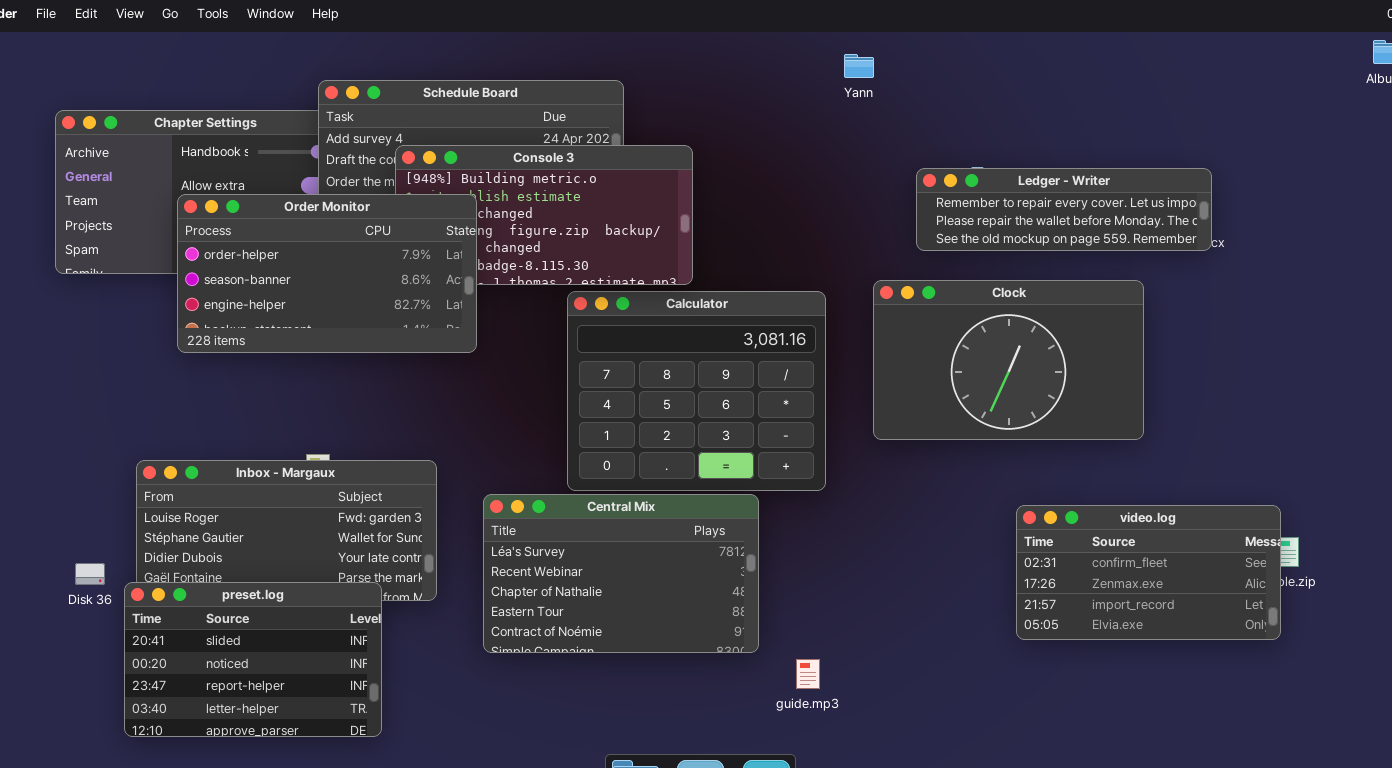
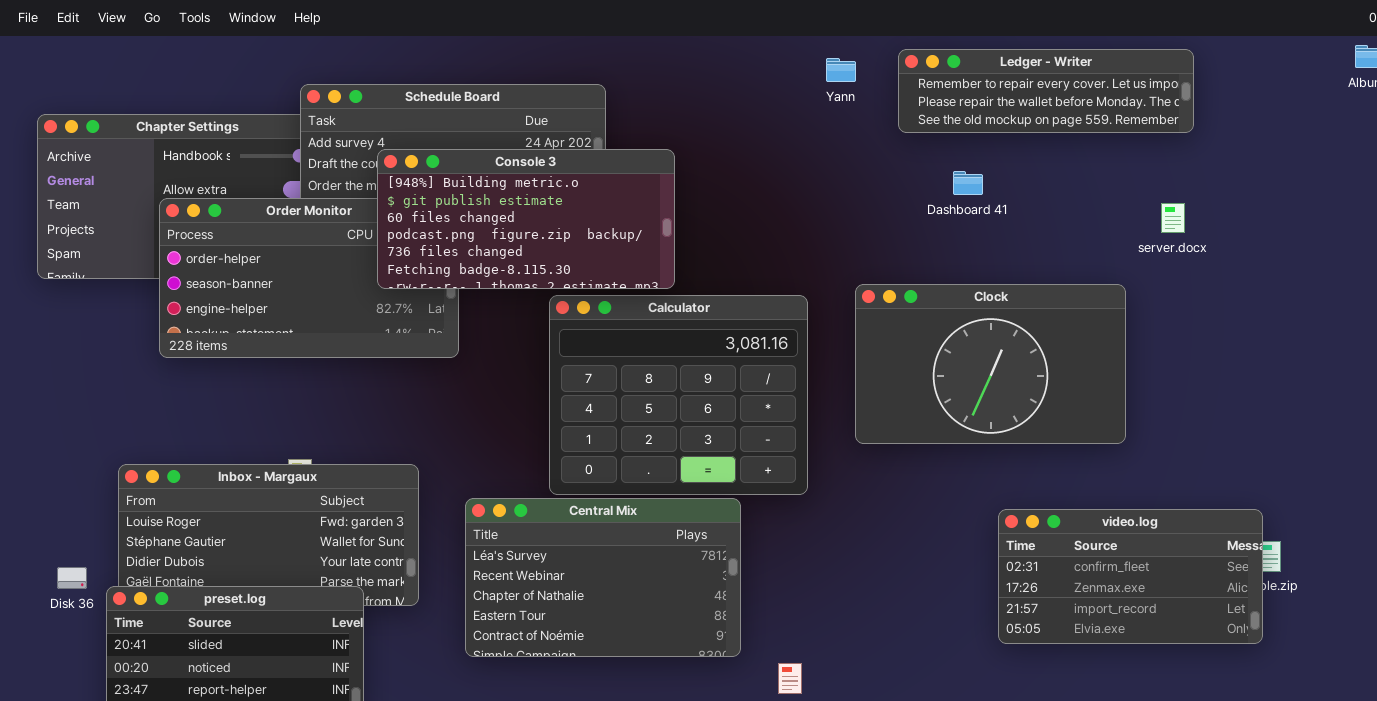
Console 3: [395,145,693,285] -> [377,149,675,289], raised
Ledger - Writer: [916,168,1212,251] -> [898,49,1194,133], moved

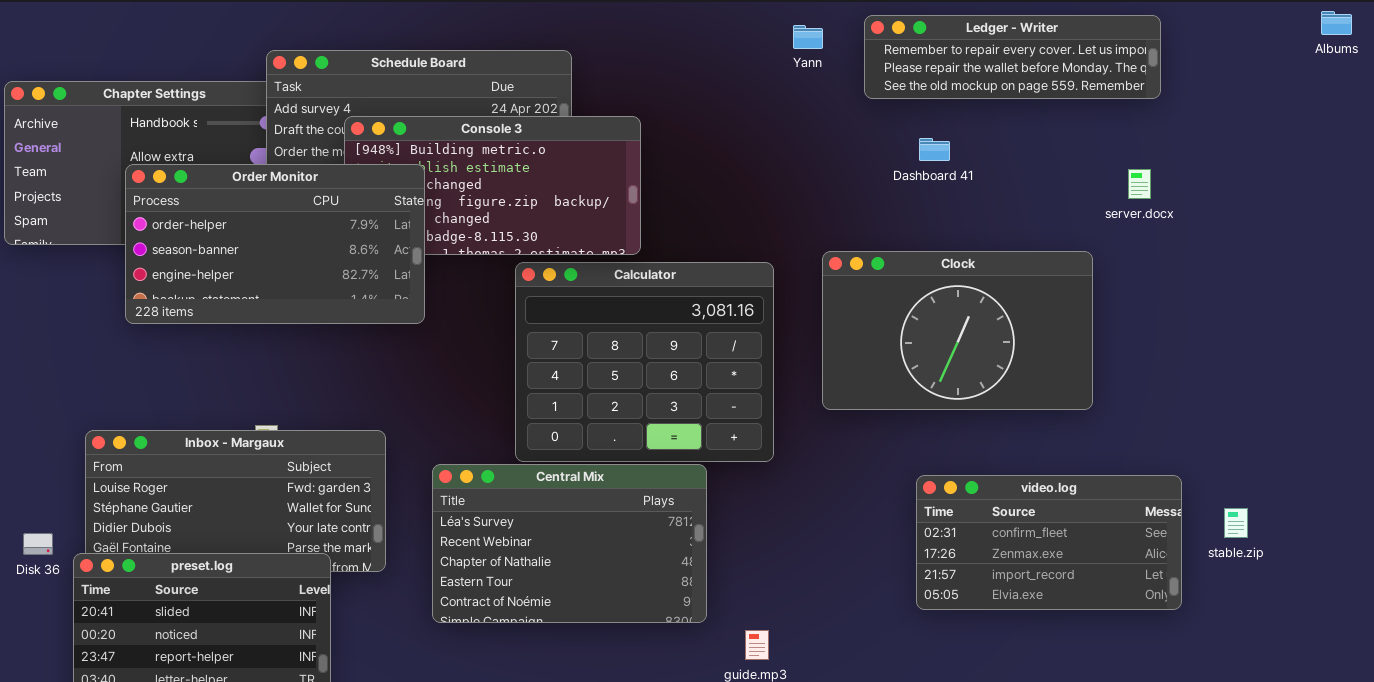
Order Monitor: [159,198,459,358] -> [125,164,425,324], raised
video.log: [998,509,1263,644] -> [916,475,1182,610], moved

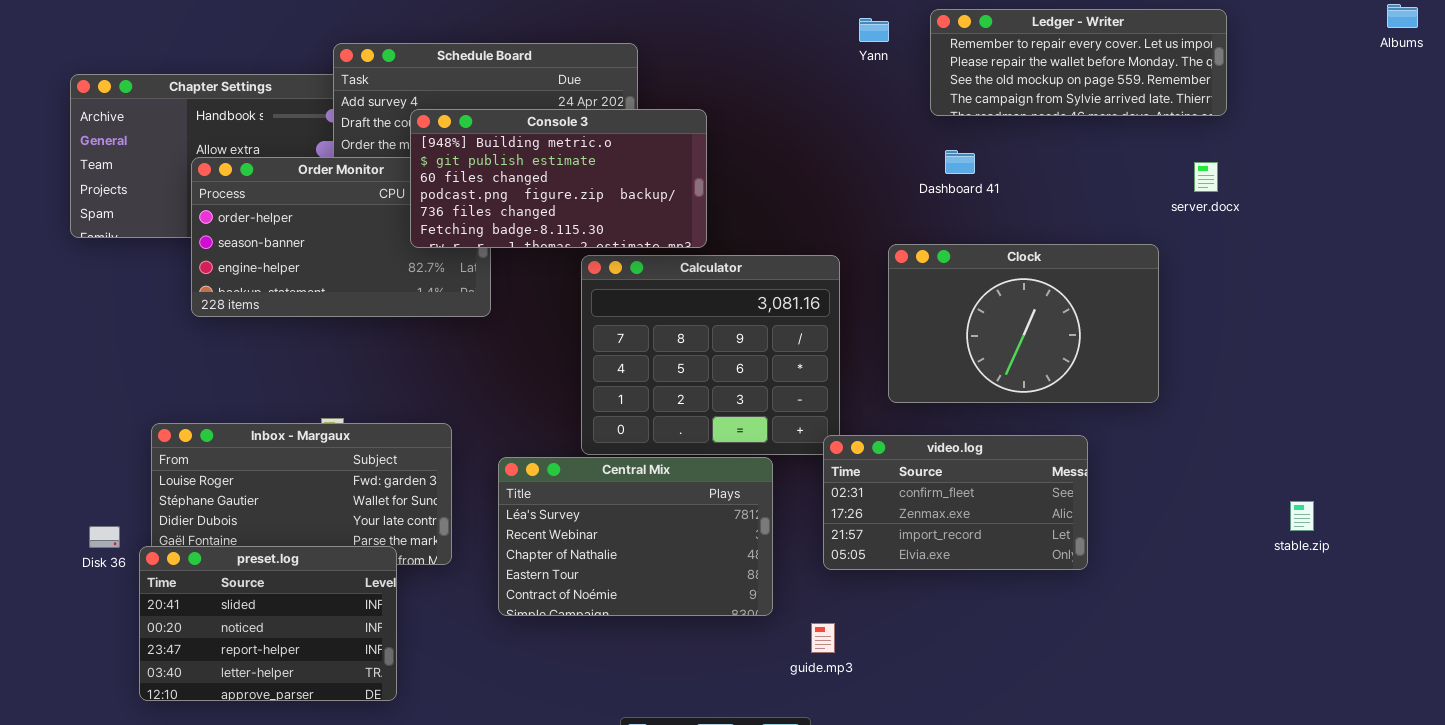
Ledger - Writer: [864,15,1161,99] -> [930,9,1227,116], resized
Console 3: [344,116,641,255] -> [410,109,707,248], raised
Dashboard 41: [919,138,950,161] -> [945,150,975,174], moved
video.log: [916,475,1182,610] -> [823,435,1088,570], moved

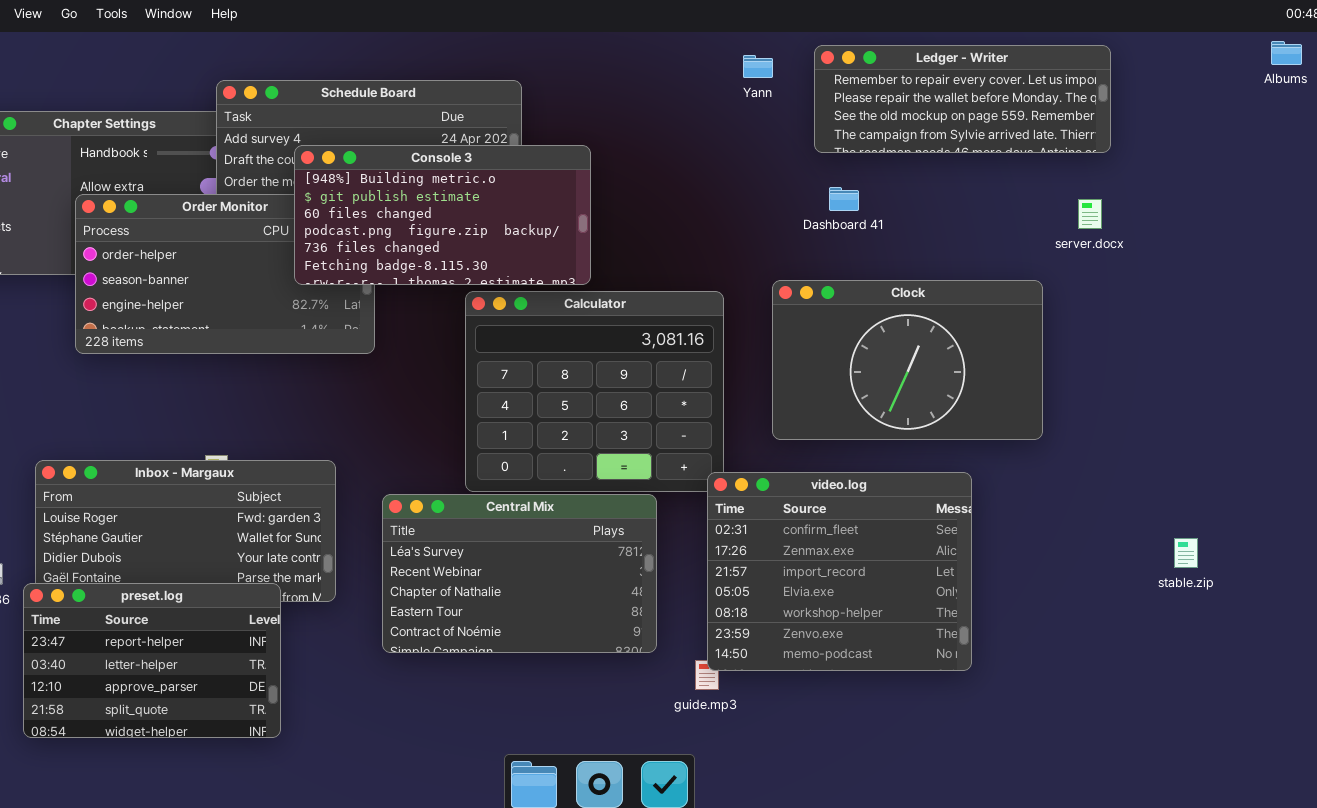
video.log: [823,435,1088,570] -> [707,472,972,671], resized
preset.log: [139,546,397,701] -> [23,583,281,738], scrolled down 2 rows

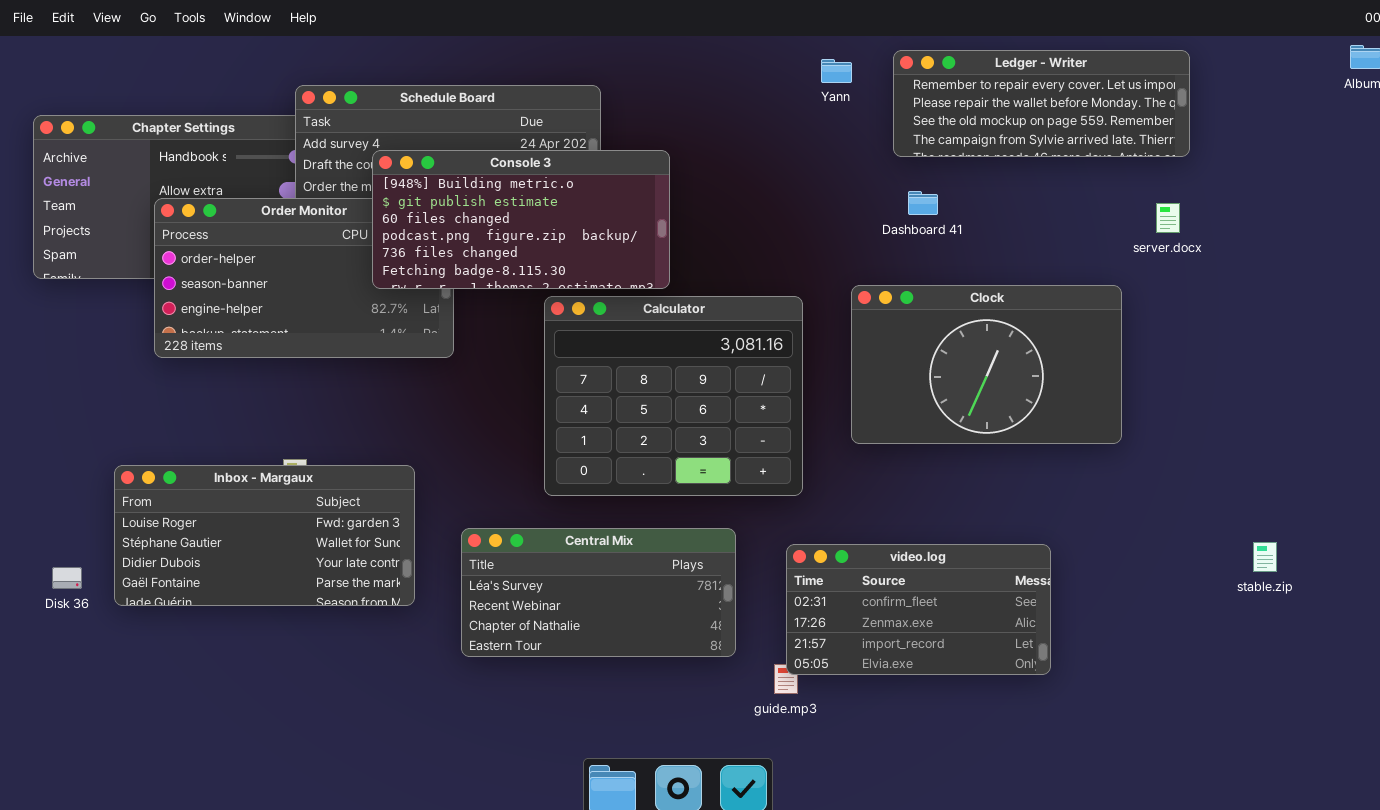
video.log: [707,472,972,671] -> [786,544,1051,675], resized
Central Mix: [382,494,657,653] -> [461,528,736,657], resized
preset.log: [23,583,281,738] -> none, closed

